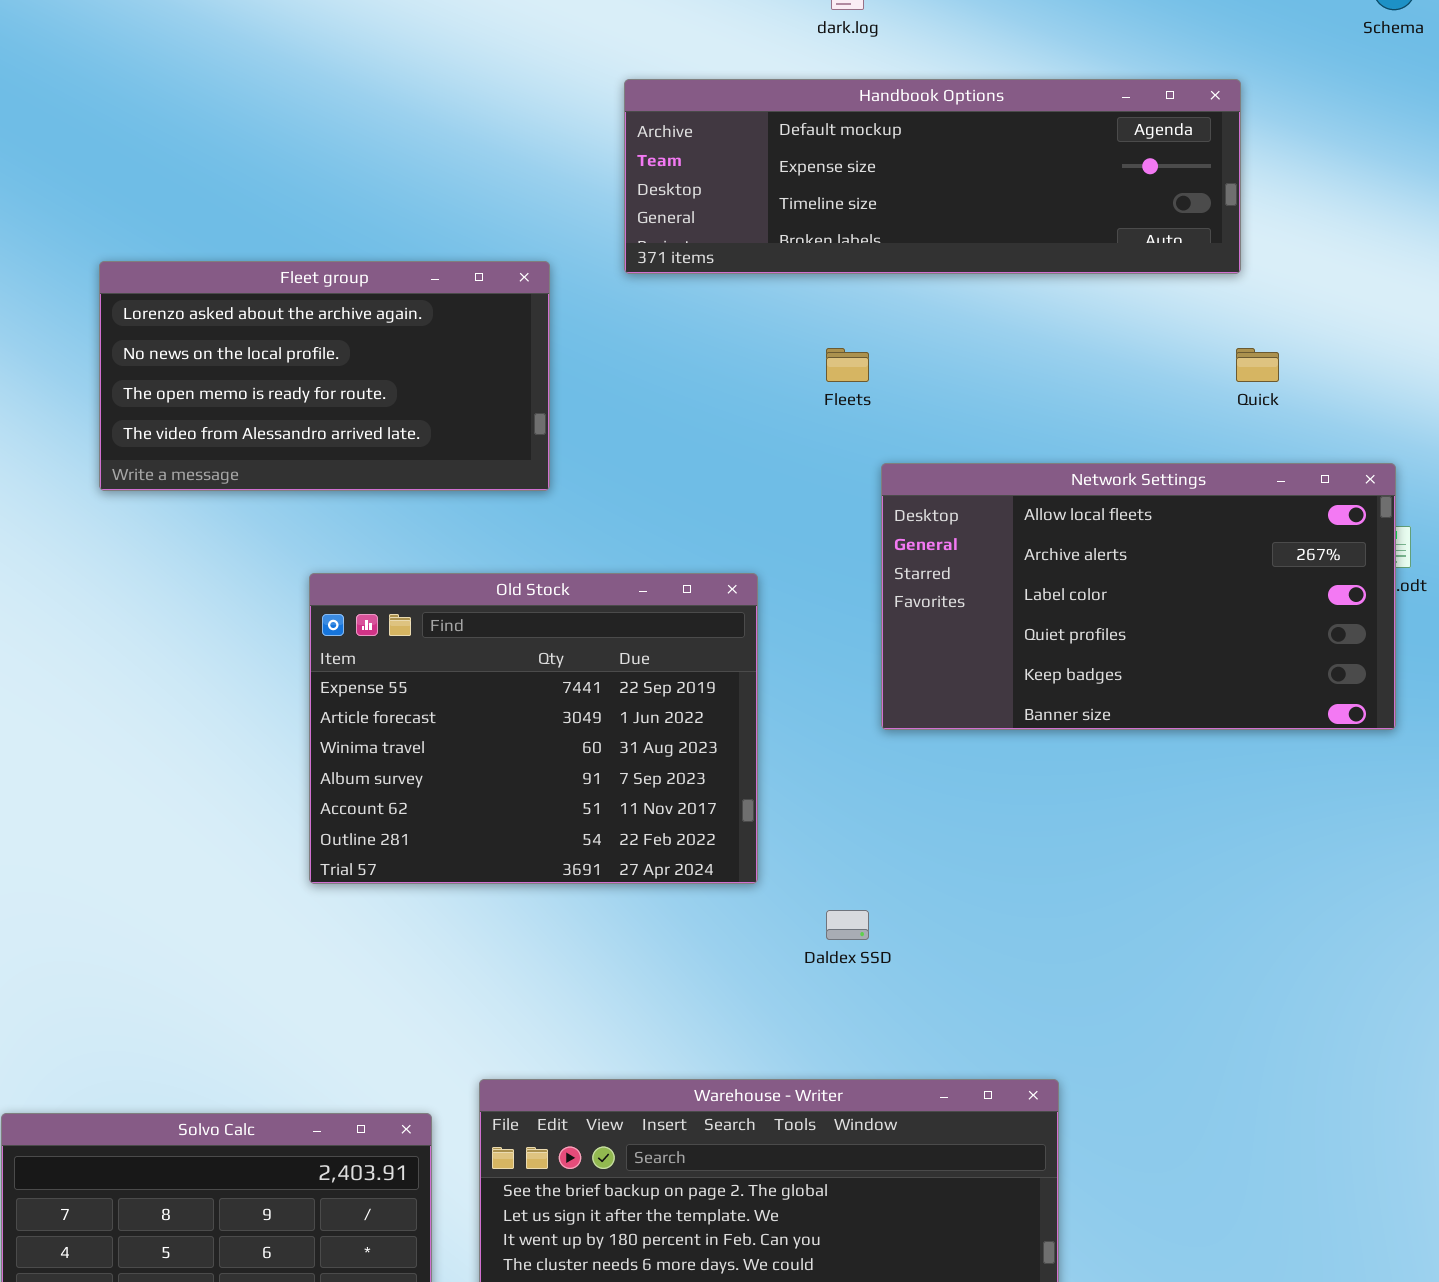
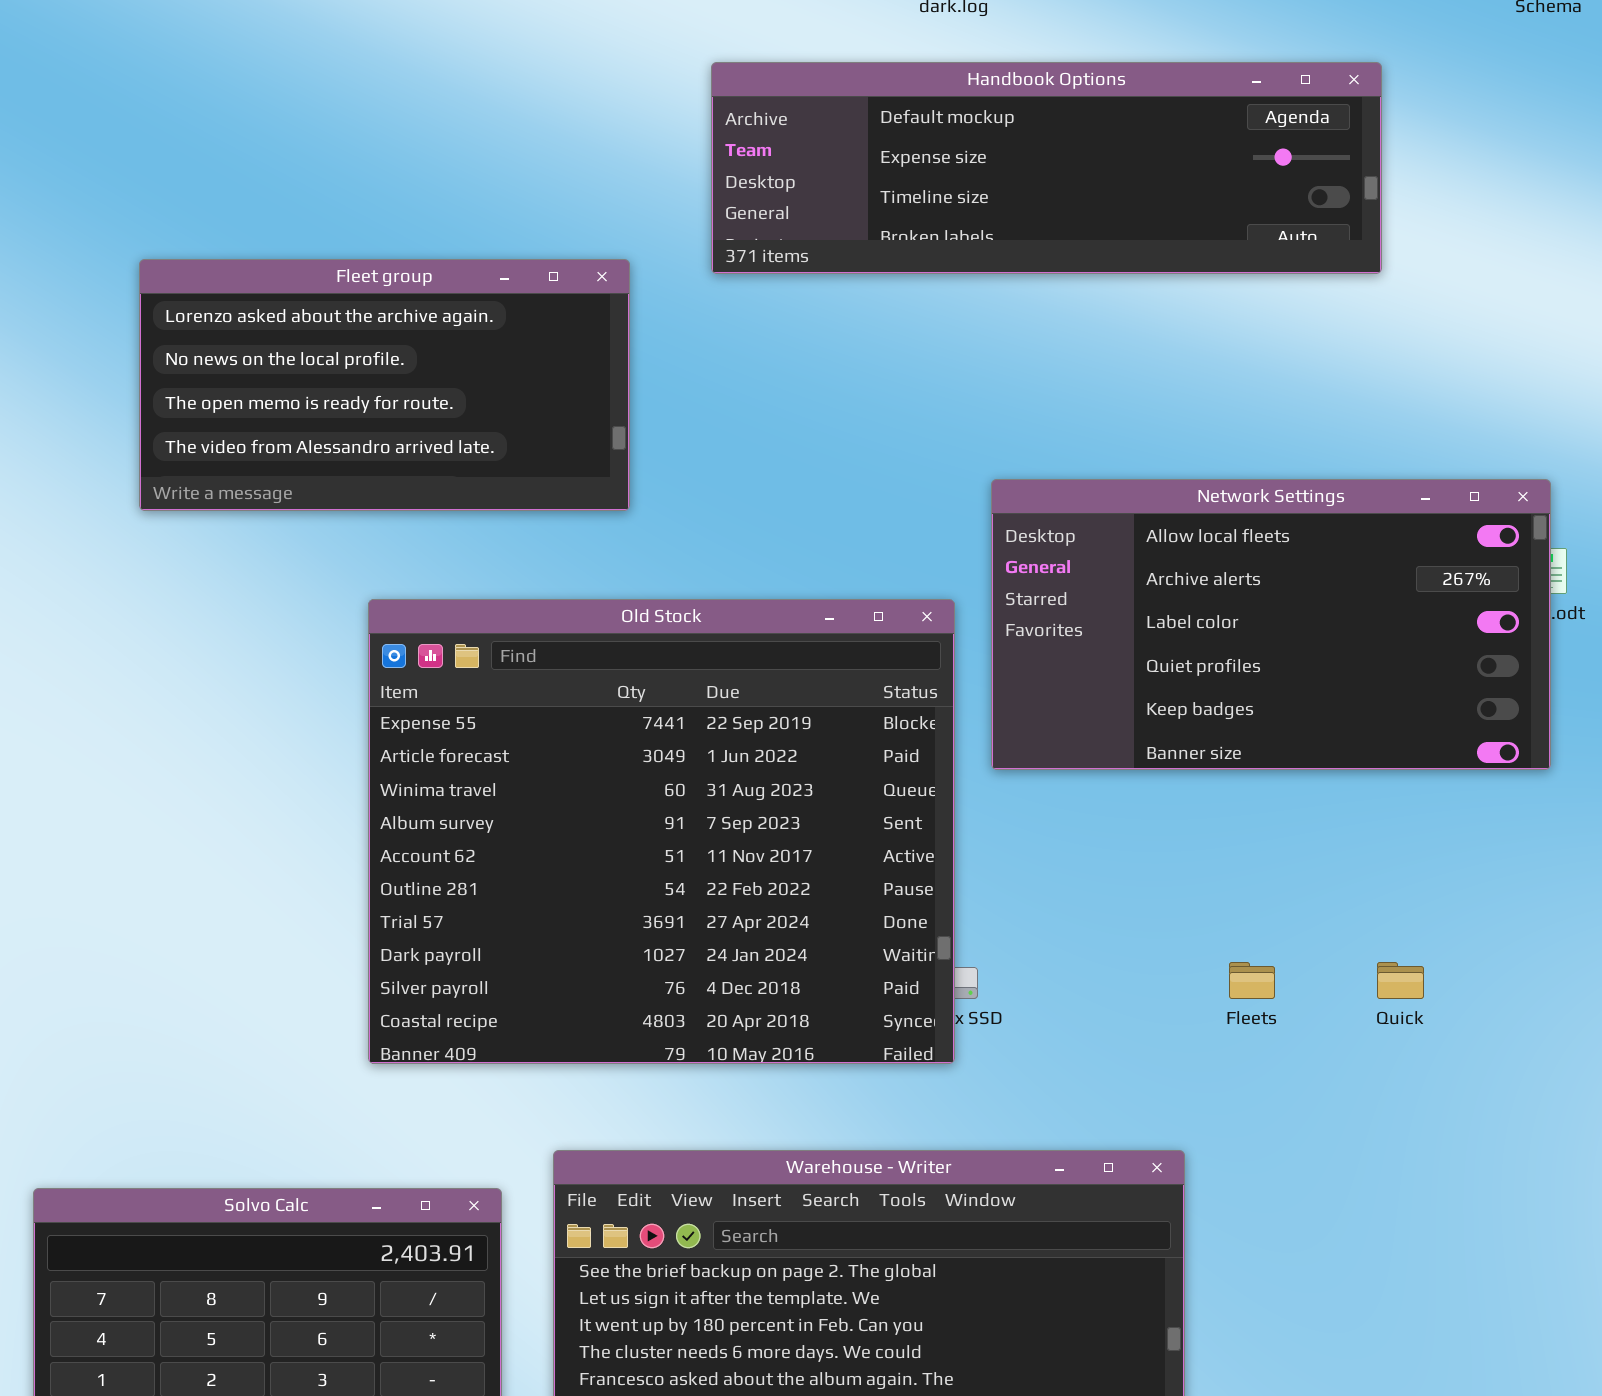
Fleets: [826,348,869,382] -> [1229,962,1275,999], moved
Quick: [1236,348,1279,382] -> [1377,962,1424,999], moved
Old Stock: [309,573,758,884] -> [368,599,955,1064], resized

